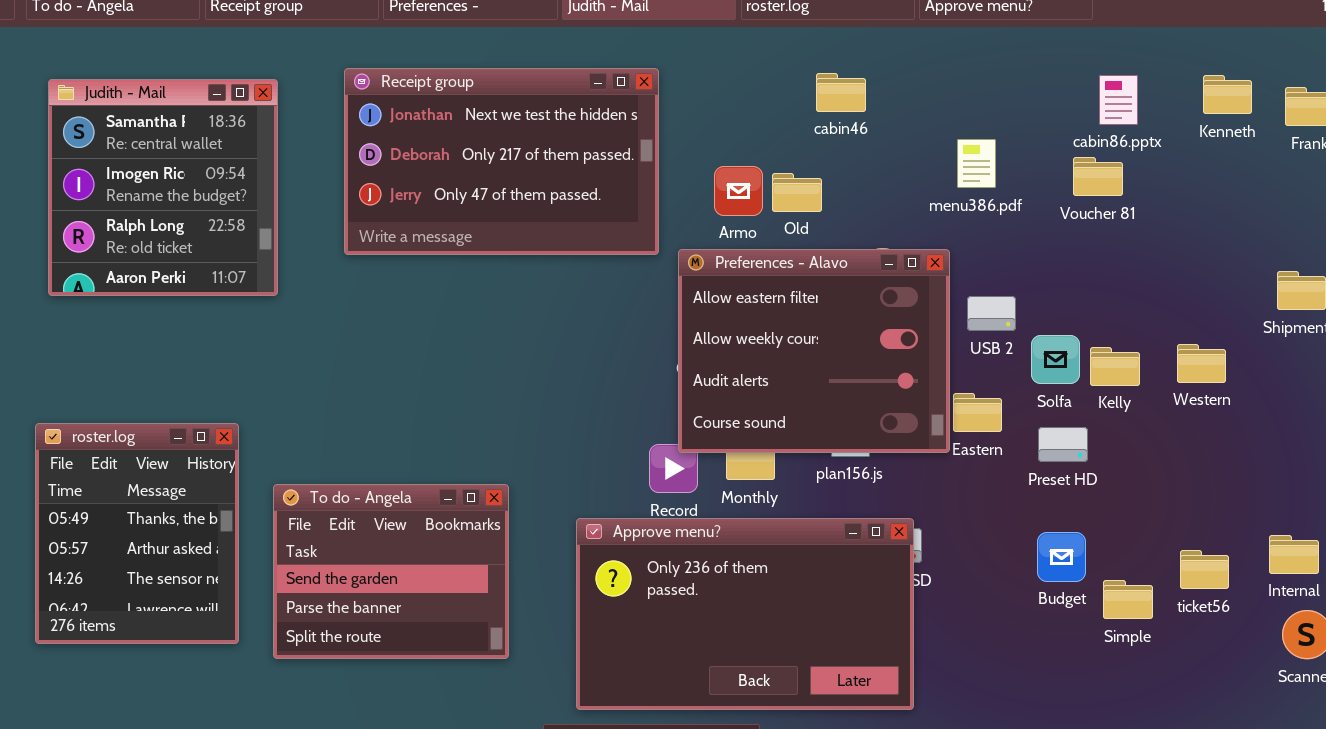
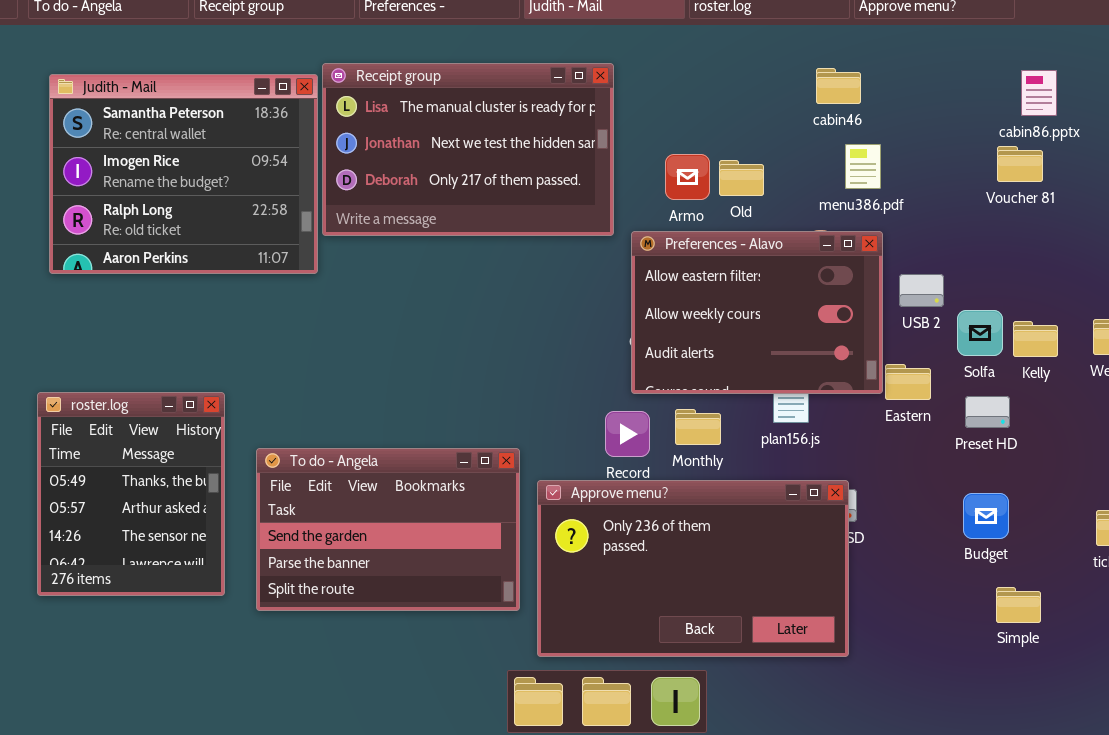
Receipt group: [344,68,659,255] -> [322,63,614,236], scrolled up 1 row
cabin46: [816,73,866,112] -> [816,68,861,104], moved
Judith - Mail: [48,79,278,296] -> [49,74,318,274], resized
menu386.pdf: [957,139,996,188] -> [845,144,881,189], moved
Preferences - Alavo: [678,249,950,453] -> [631,231,883,394], resized
To do - Angela: [273,484,509,659] -> [256,448,520,611], resized
Simple: [1103,580,1153,619] -> [996,587,1041,623], moved

